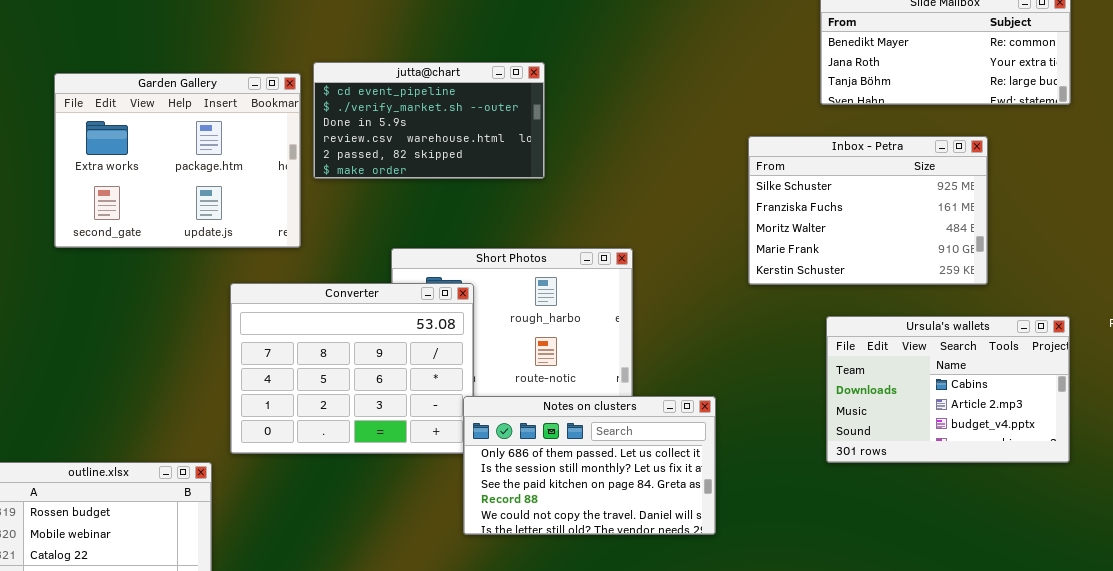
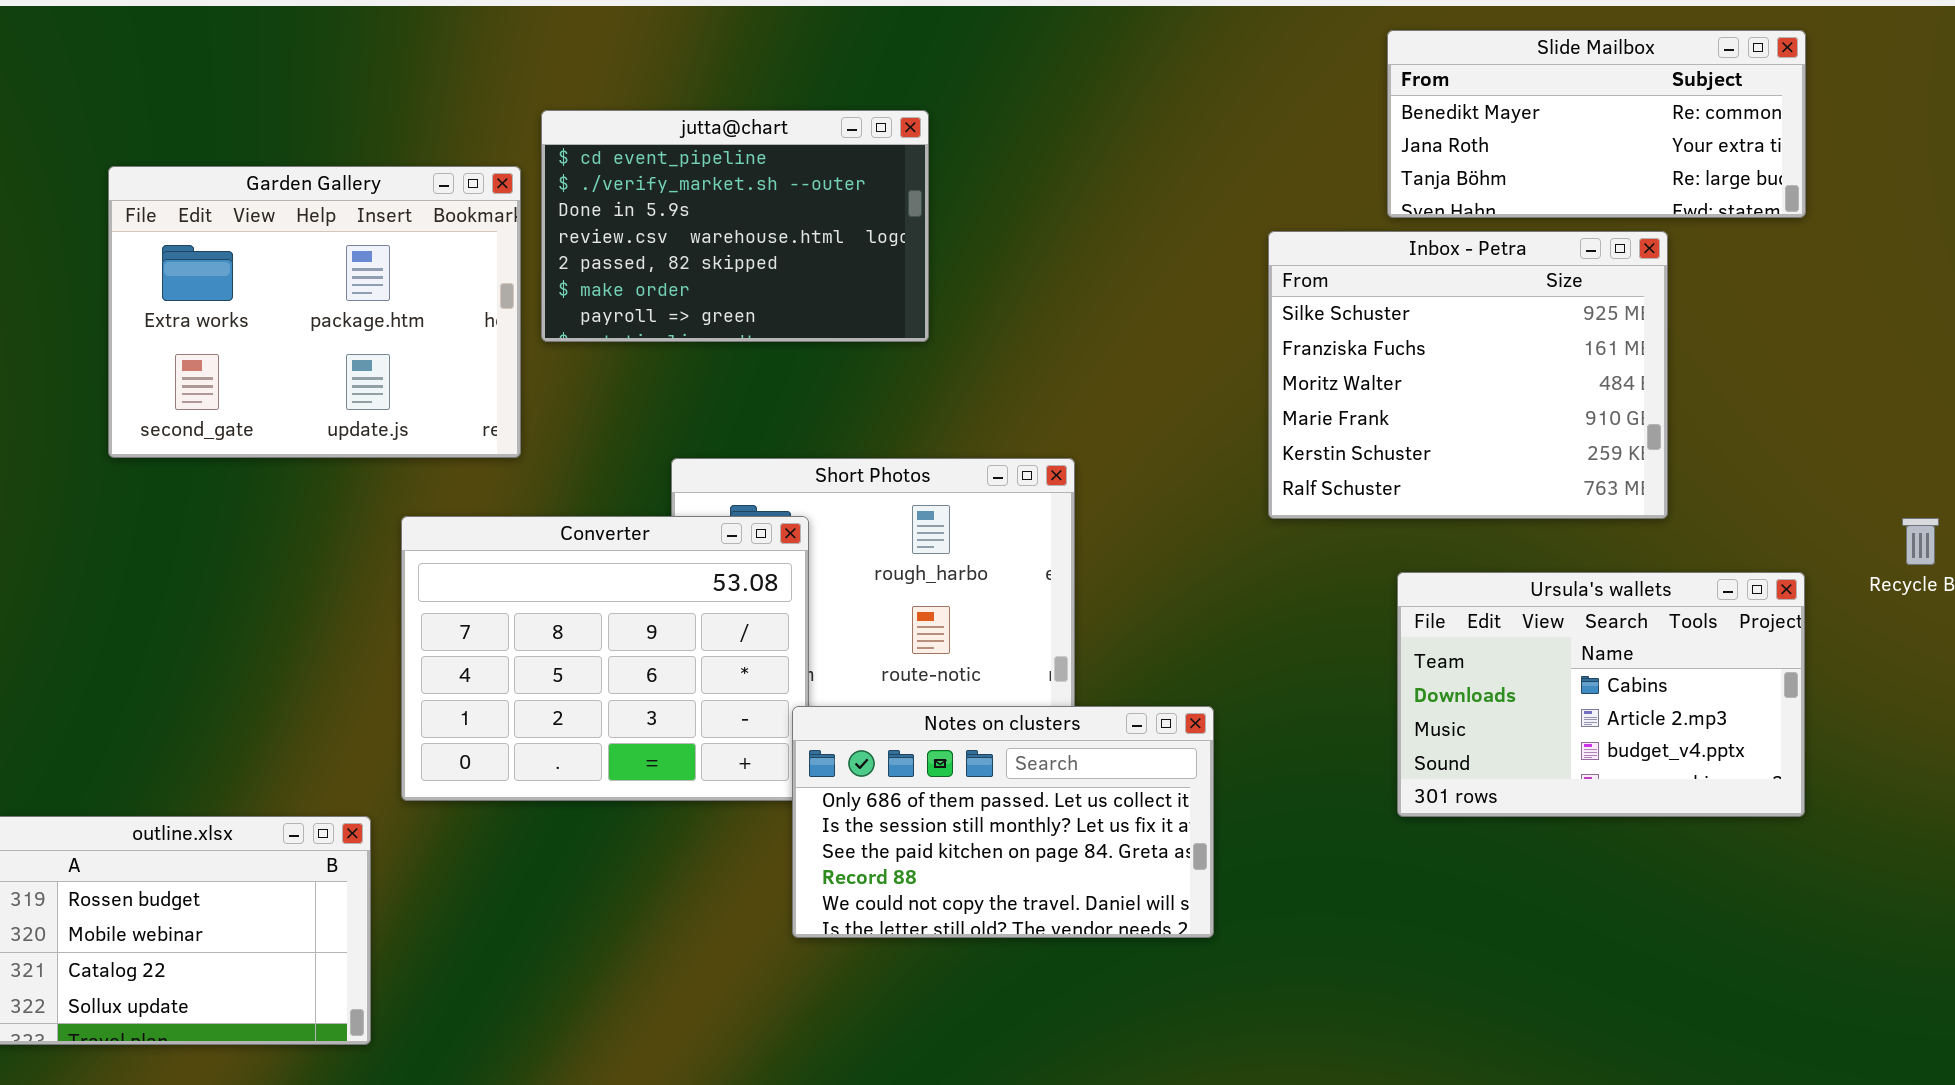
jutta@chart: [313,62,545,179] -> [541,110,929,342], resized
Inbox - Petra: [748,136,988,285] -> [1268,231,1668,519], resized

